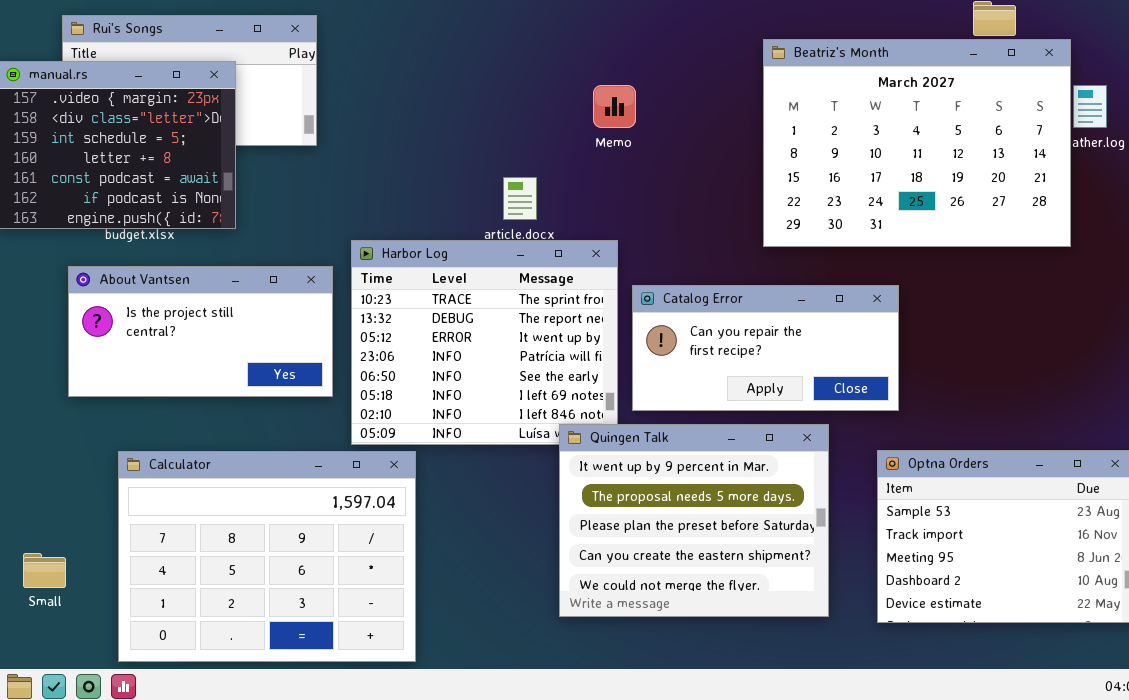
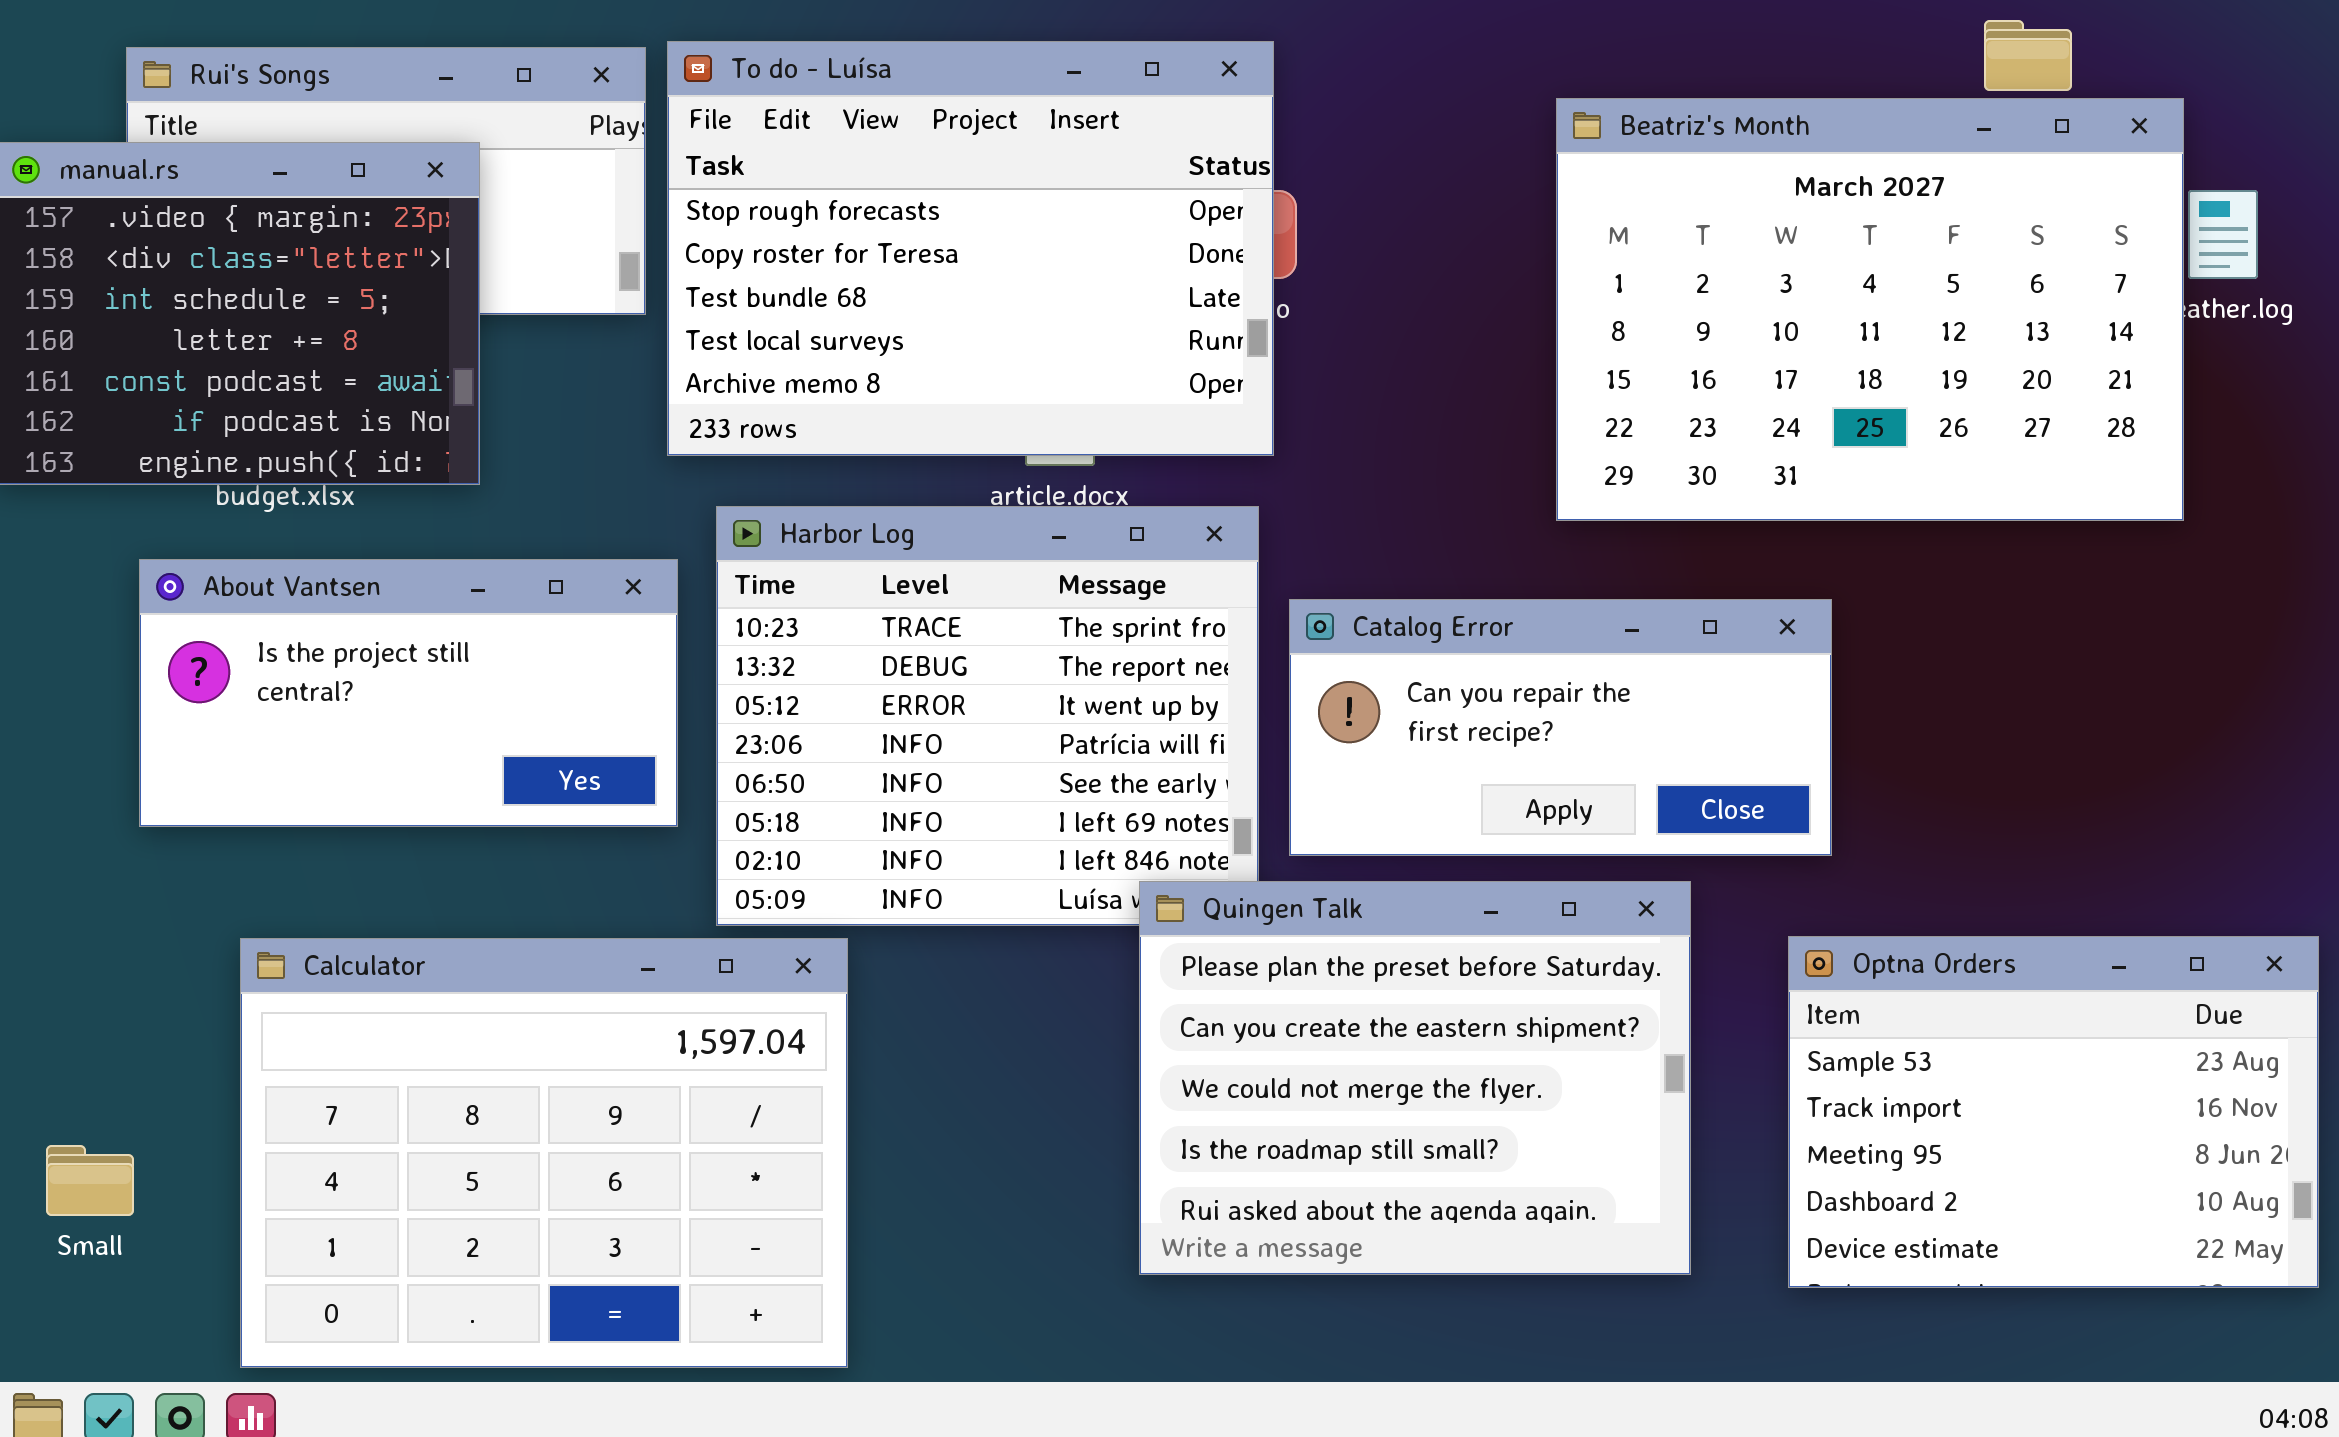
To do - Luísa: none -> [667,41,1274,456], opened
Quingen Talk: [559,424,829,617] -> [1139,881,1691,1275], scrolled down 2 rows

